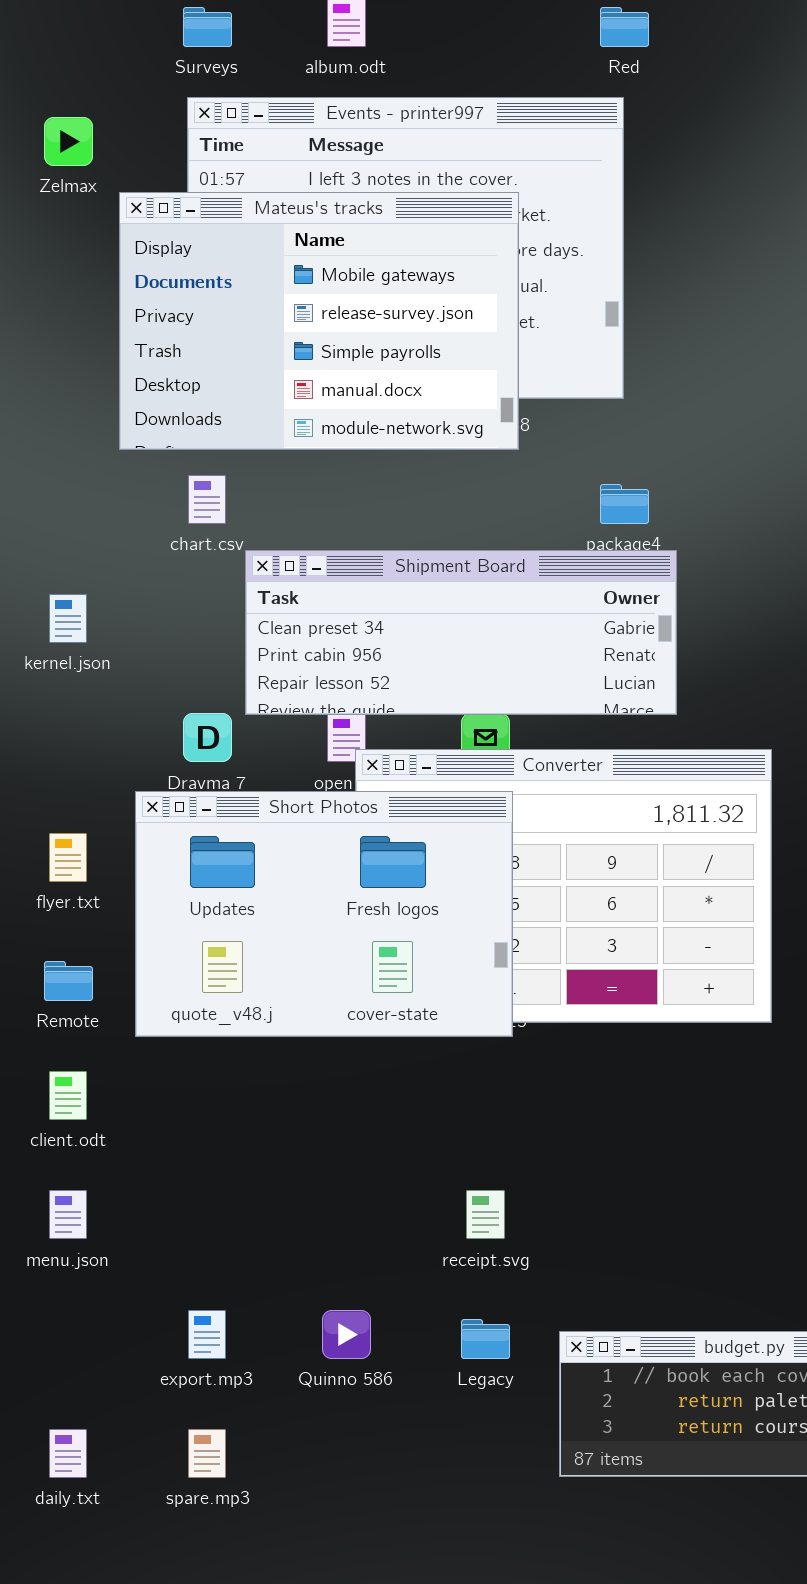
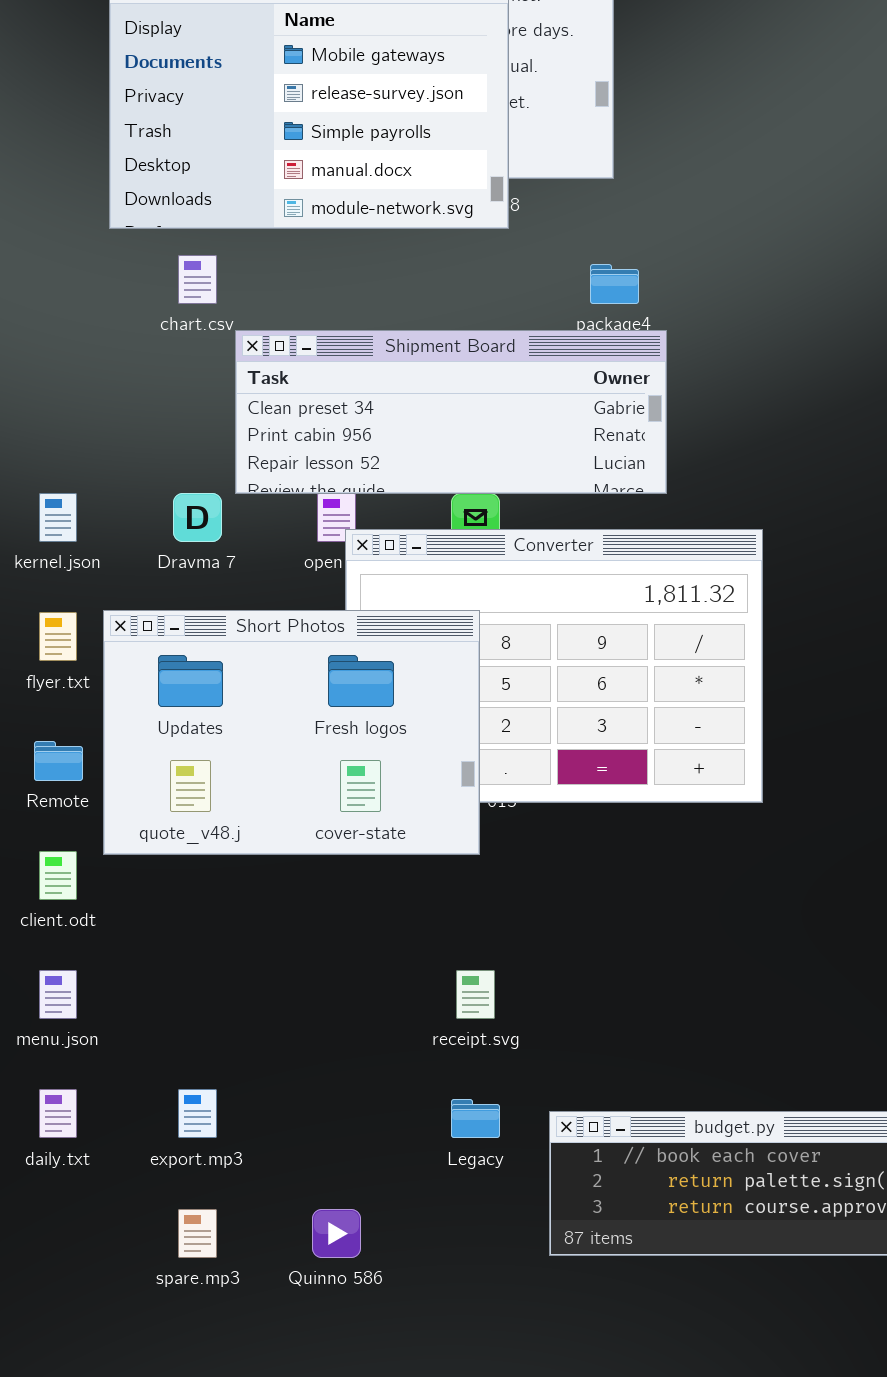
kernel.json: [49,594,87,643] -> [39,493,77,542], moved
Short Photos: [135,791,513,1037] -> [103,610,480,855], moved
Quinno 586: [322,1310,371,1359] -> [312,1209,361,1258], moved
daily.txt: [49,1429,87,1478] -> [39,1089,77,1138], moved

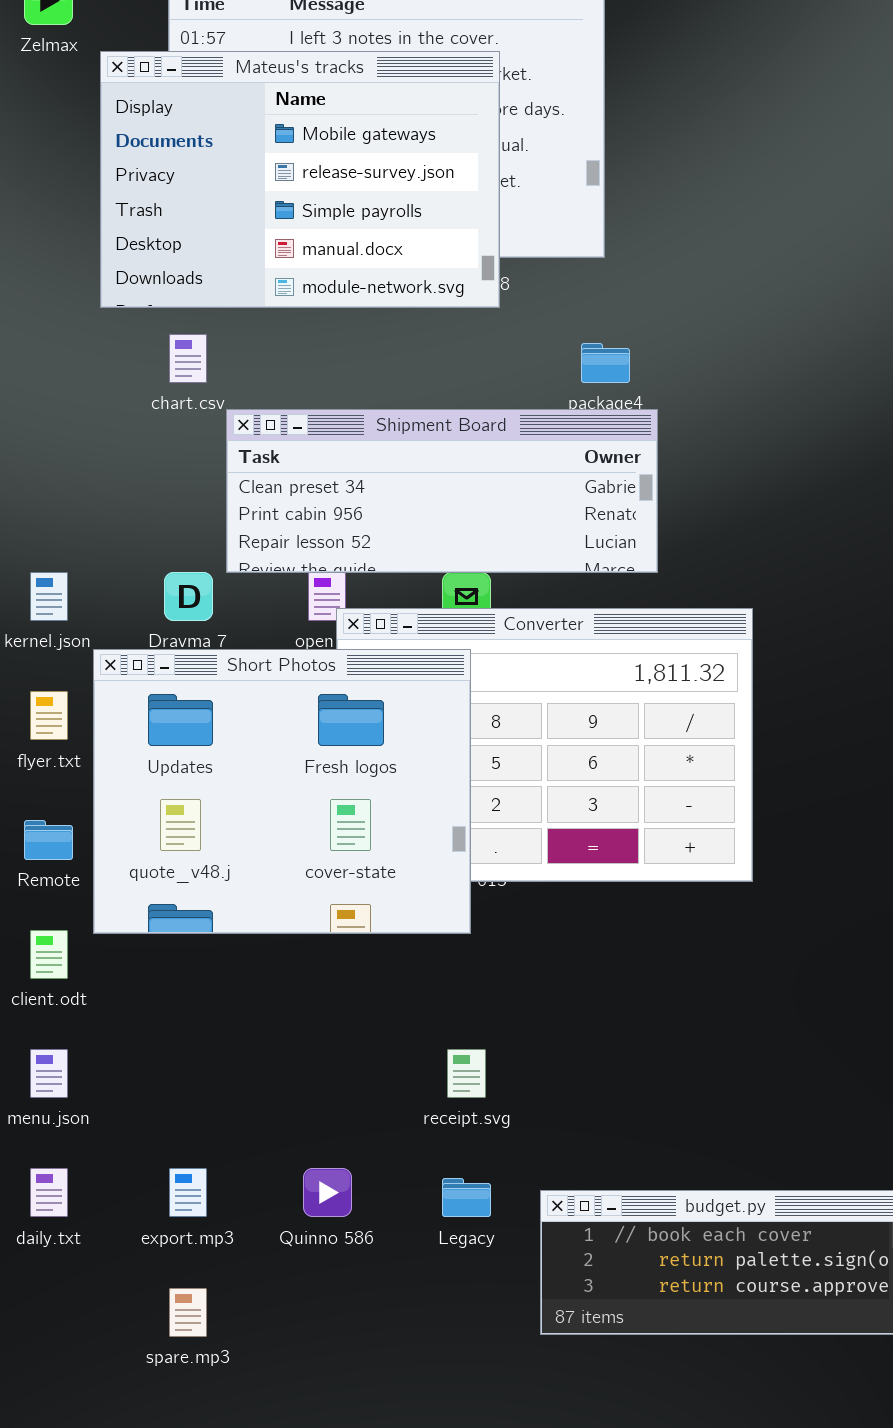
Short Photos: [103,610,480,855] -> [93,649,471,934], resized
Quinno 586: [312,1209,361,1258] -> [303,1168,352,1217], moved

